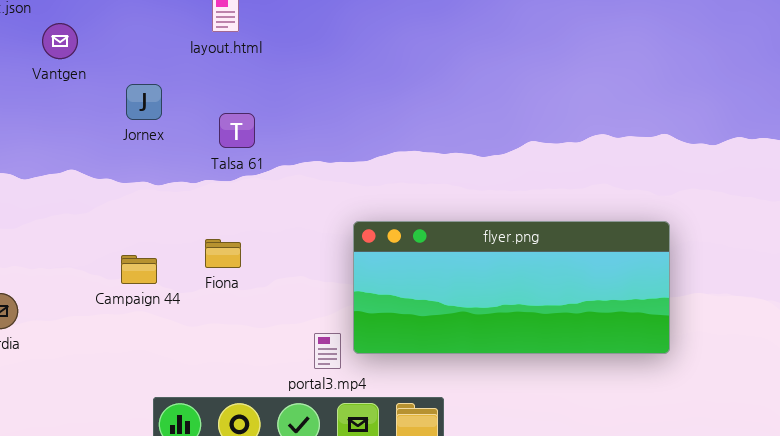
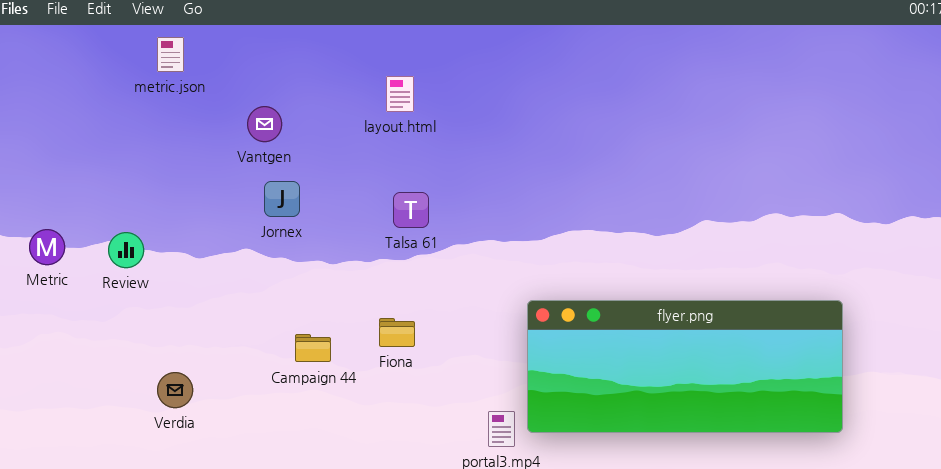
Vantgen: [42,23,78,59] -> [247,106,282,142], moved
Jornex: [126,84,162,120] -> [264,181,300,217], moved

